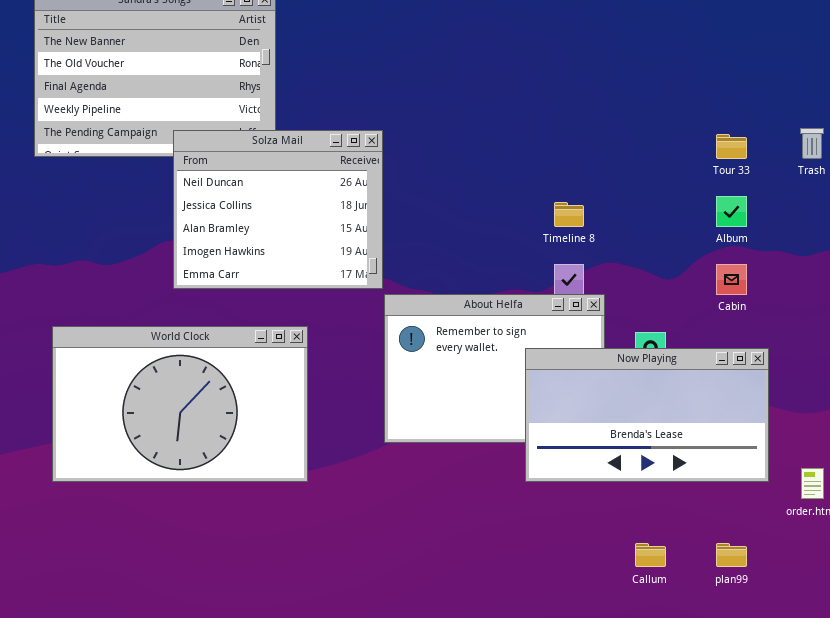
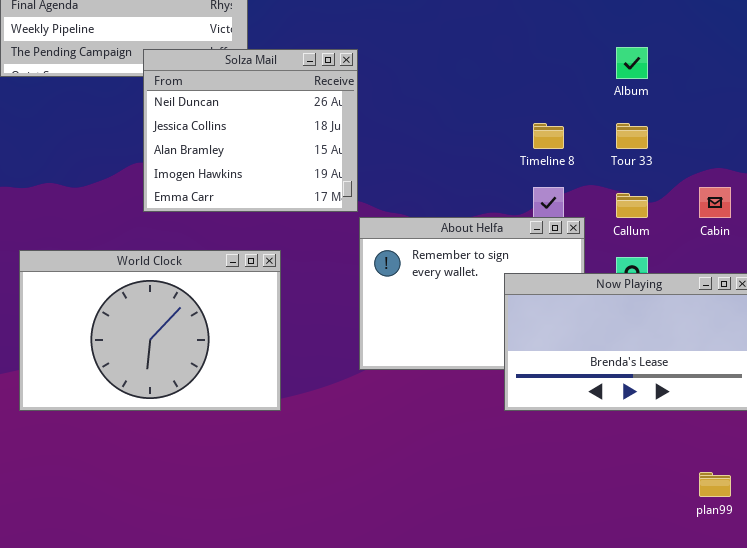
Tour 33: [716,134,747,159] -> [616,123,648,149], moved
Album: [716,196,747,227] -> [616,47,648,79], moved
Callum: [635,543,666,567] -> [616,193,648,218], moved

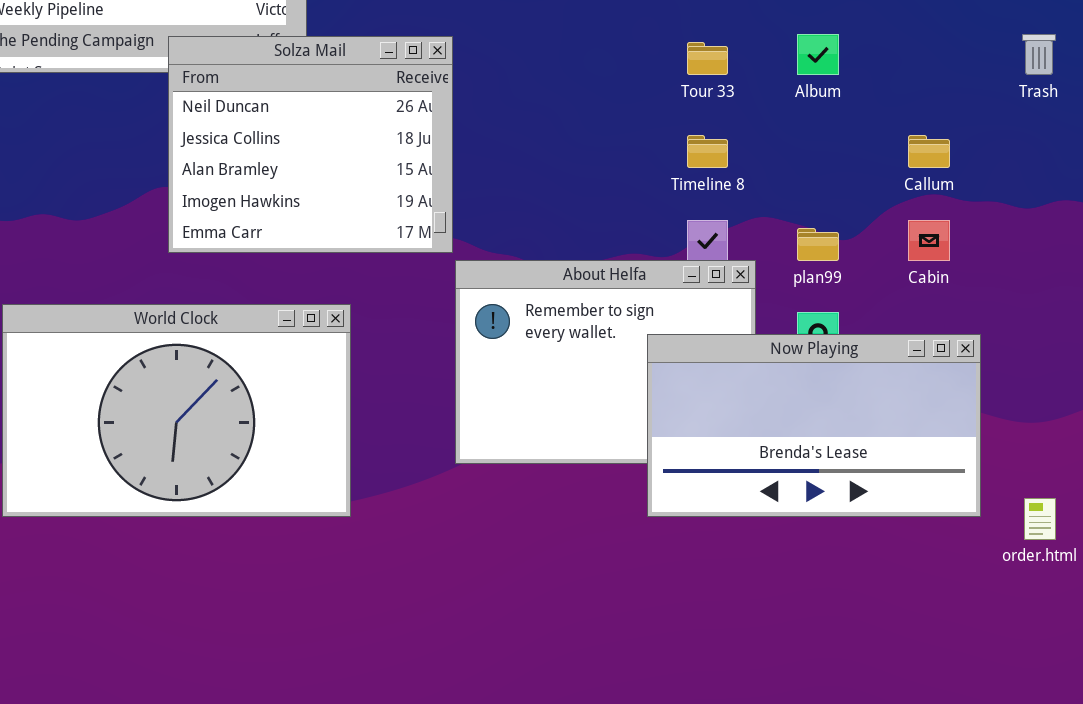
Tour 33: [616,123,648,149] -> [687,42,728,75], moved
Callum: [616,193,648,218] -> [908,135,950,168], moved
plan99: [699,472,731,497] -> [797,228,839,261], moved

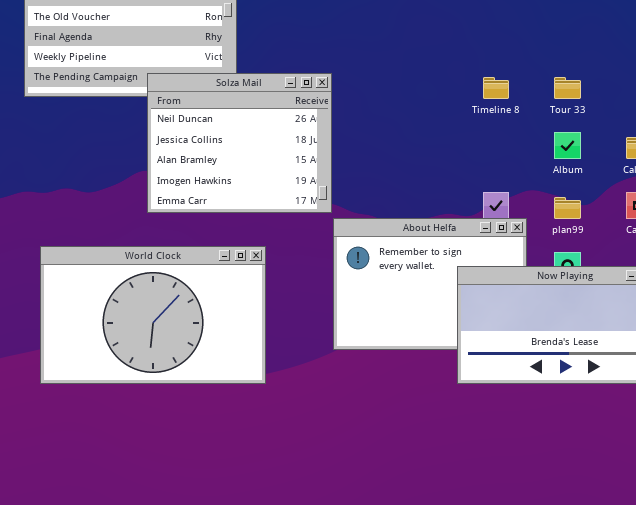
Album: [797,34,839,75] -> [554,132,581,159], moved
Tour 33: [687,42,728,75] -> [554,77,581,99], moved
Timeline 8: [687,135,728,168] -> [483,77,509,99], moved

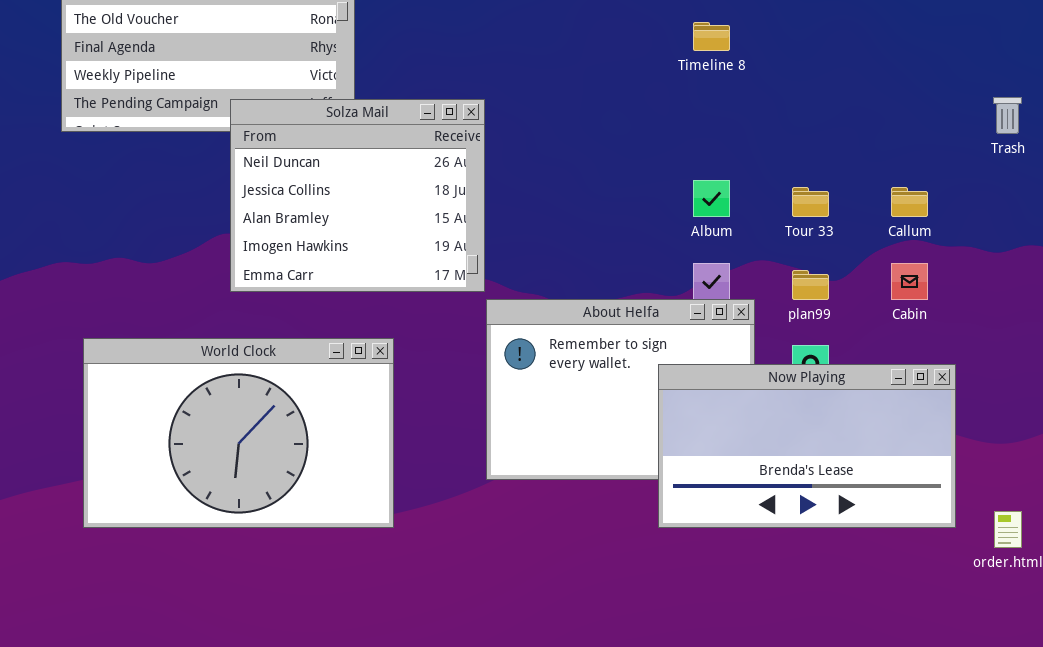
Timeline 8: [483,77,509,99] -> [693,22,730,51], moved
Tour 33: [554,77,581,99] -> [792,187,829,217], moved
Album: [554,132,581,159] -> [693,180,730,217], moved

